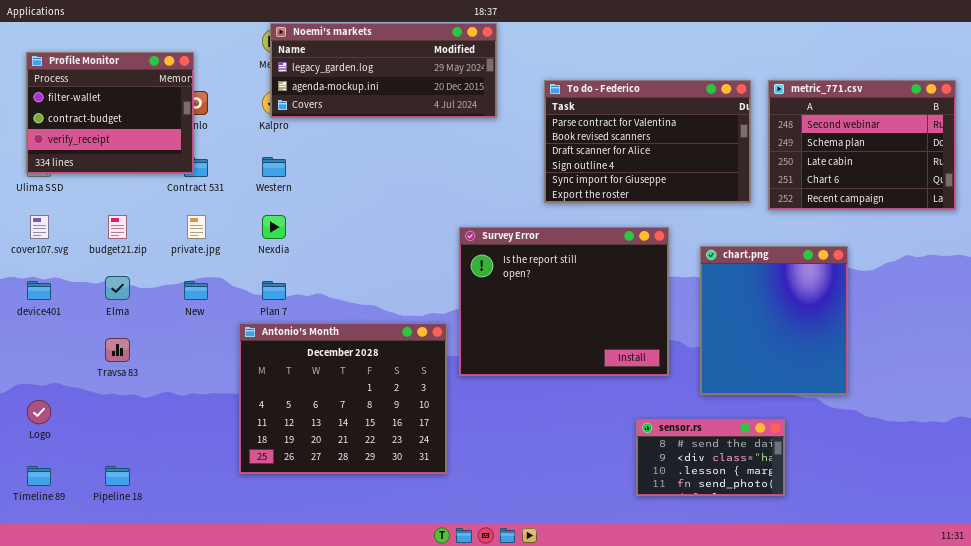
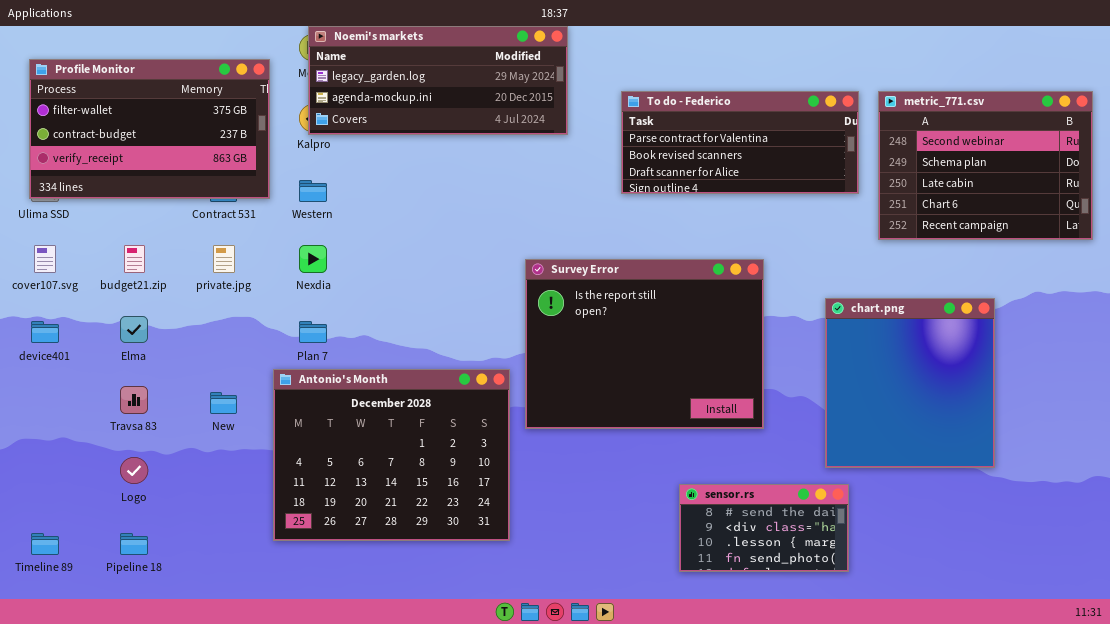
Profile Monitor: [26,52,194,174] -> [29,59,270,199], resized
To do - Federico: [544,80,751,203] -> [621,91,859,194], resized
chart.png: [700,246,848,395] -> [825,298,995,468], moved
New: [184,281,208,300] -> [210,392,237,414], moved
Logo: [27,400,51,424] -> [120,457,148,484], moved
sensor.rs: [636,419,785,496] -> [679,484,849,572], moved

